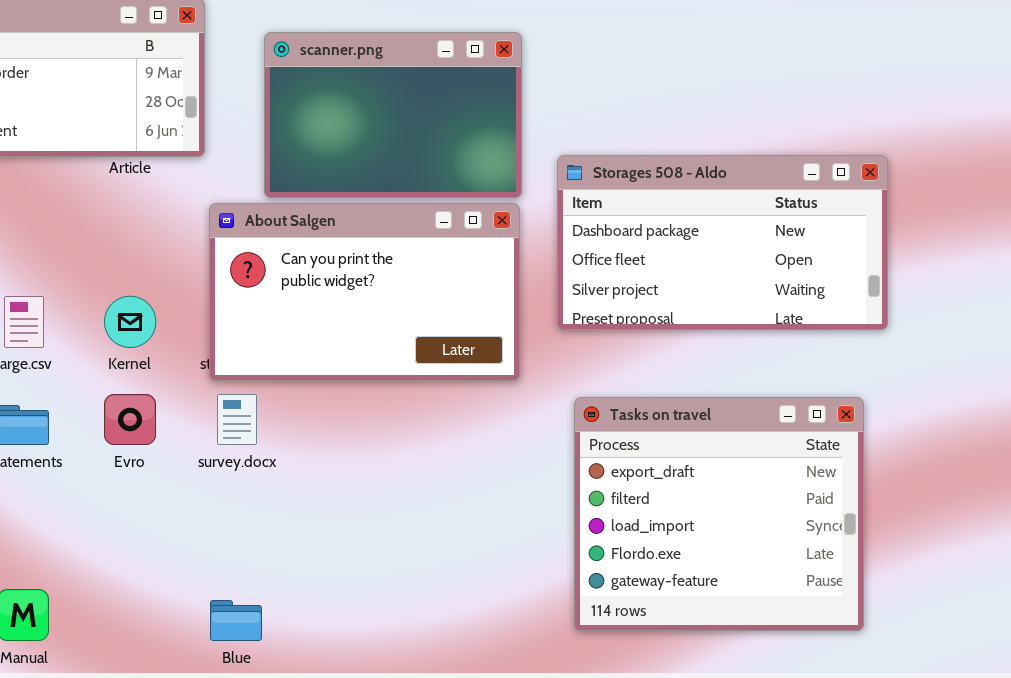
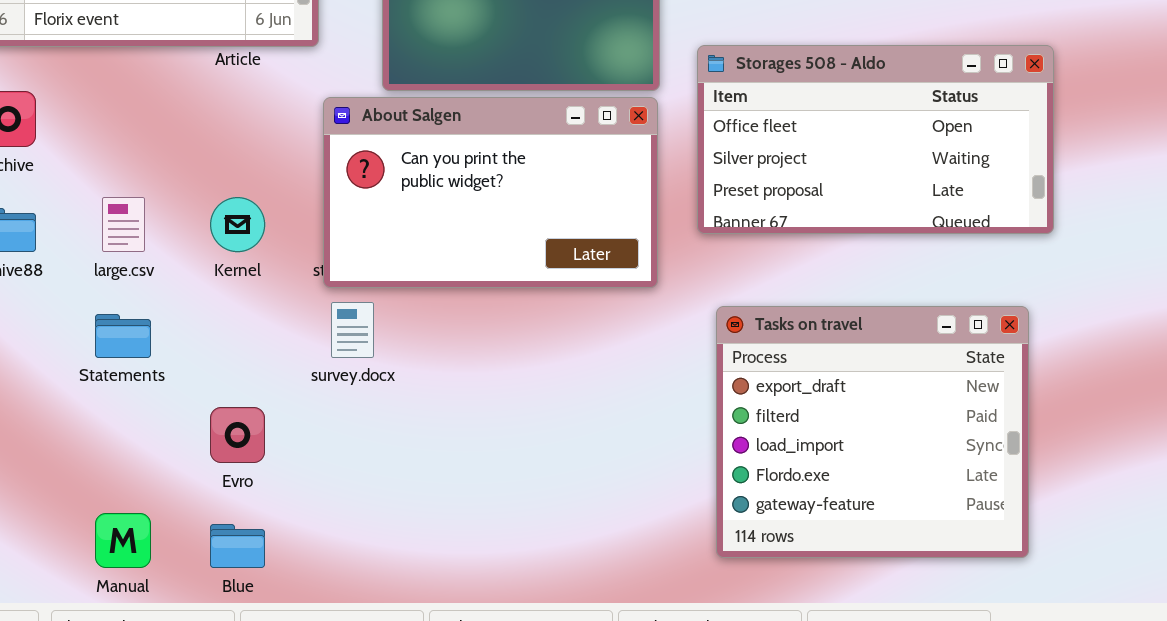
Storages 508 - Aldo: [557,155,888,330] -> [697,45,1054,234], scrolled down 1 row
Evro: [104,394,156,445] -> [210,407,265,463], moved
Blue: [210,600,262,641] -> [210,524,265,568], moved

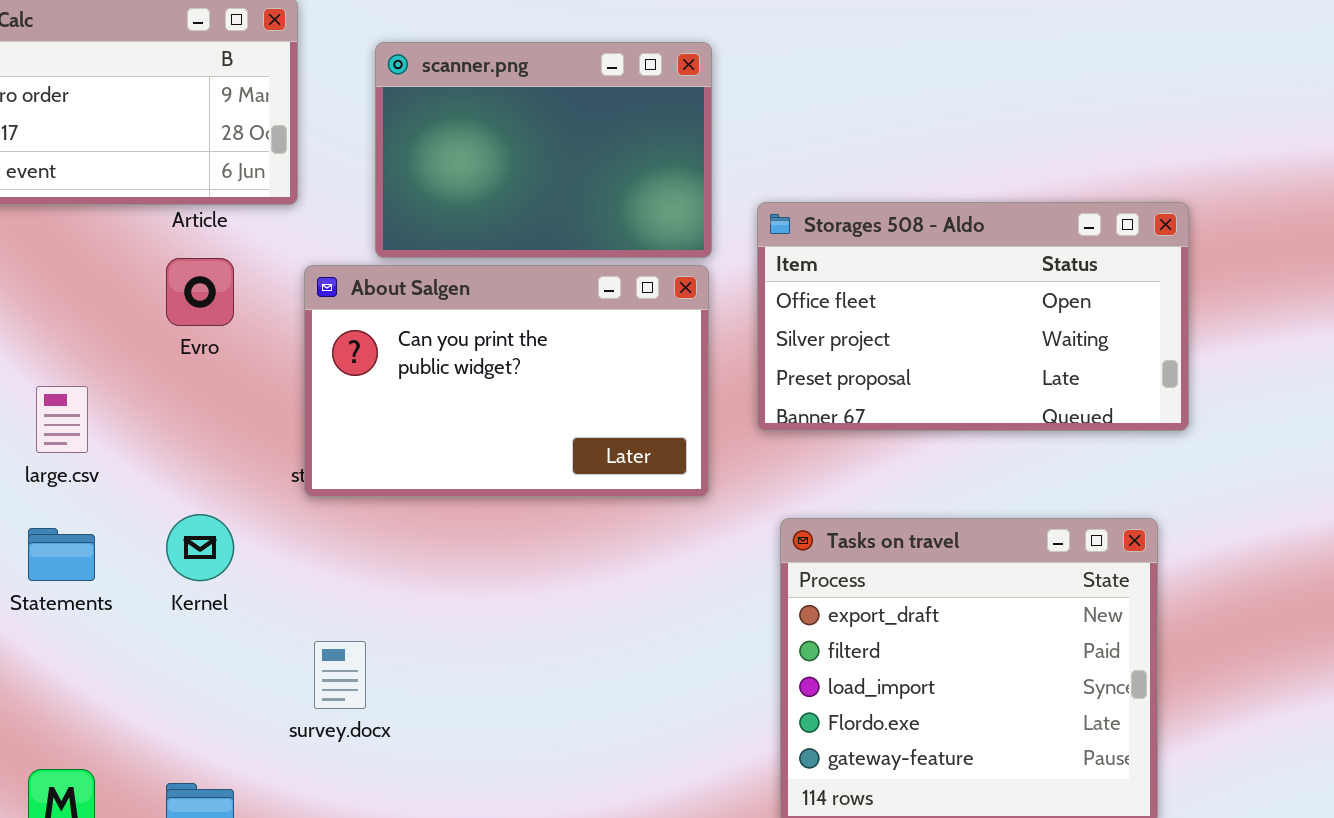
Kernel: [210,197,265,252] -> [166,514,234,581], moved
survey.docx: [331,302,374,358] -> [314,641,366,709], moved
Evro: [210,407,265,463] -> [166,258,234,326], moved

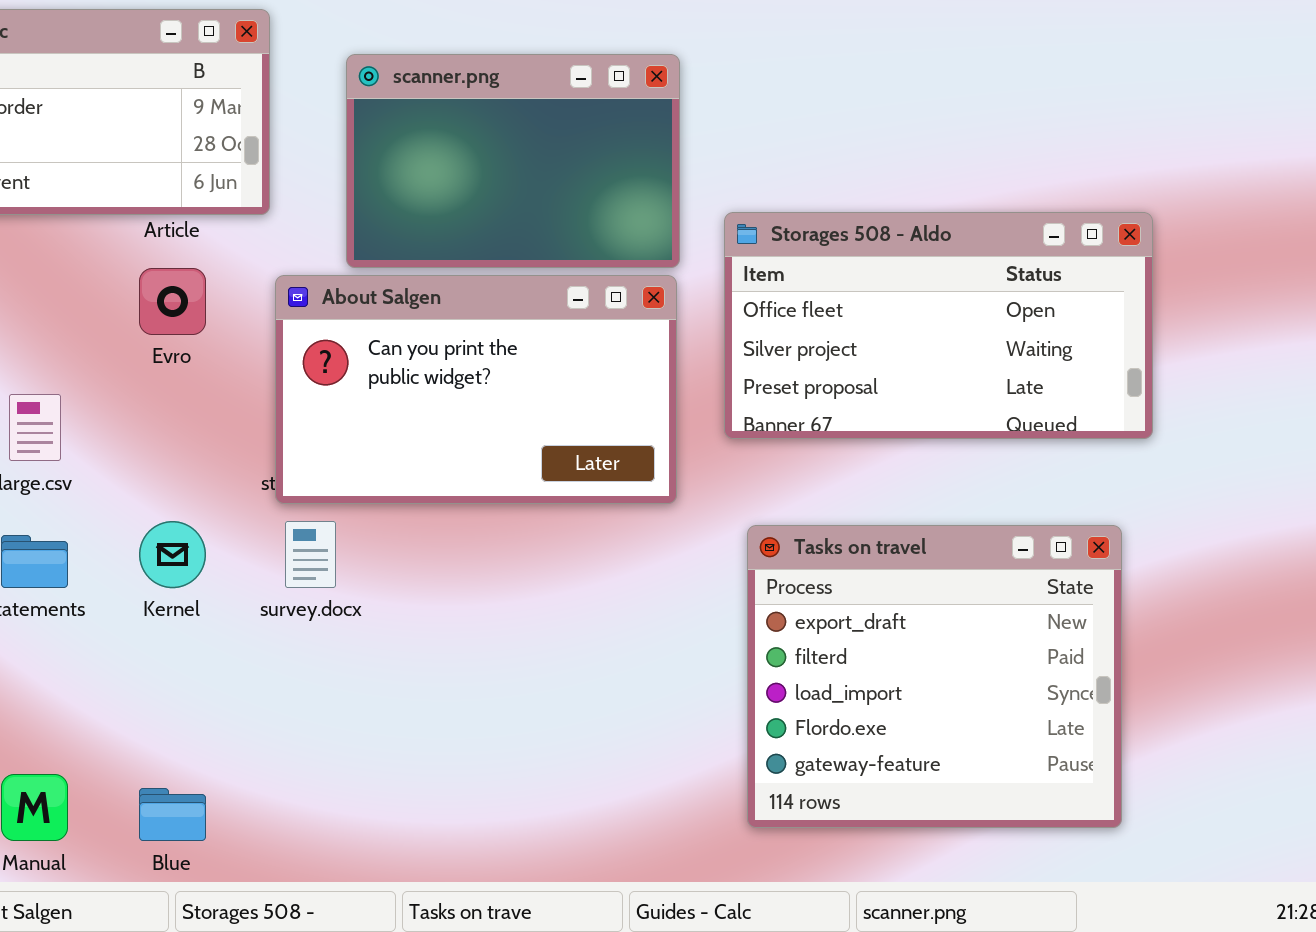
survey.docx: [314,641,366,709] -> [285,521,336,588], moved

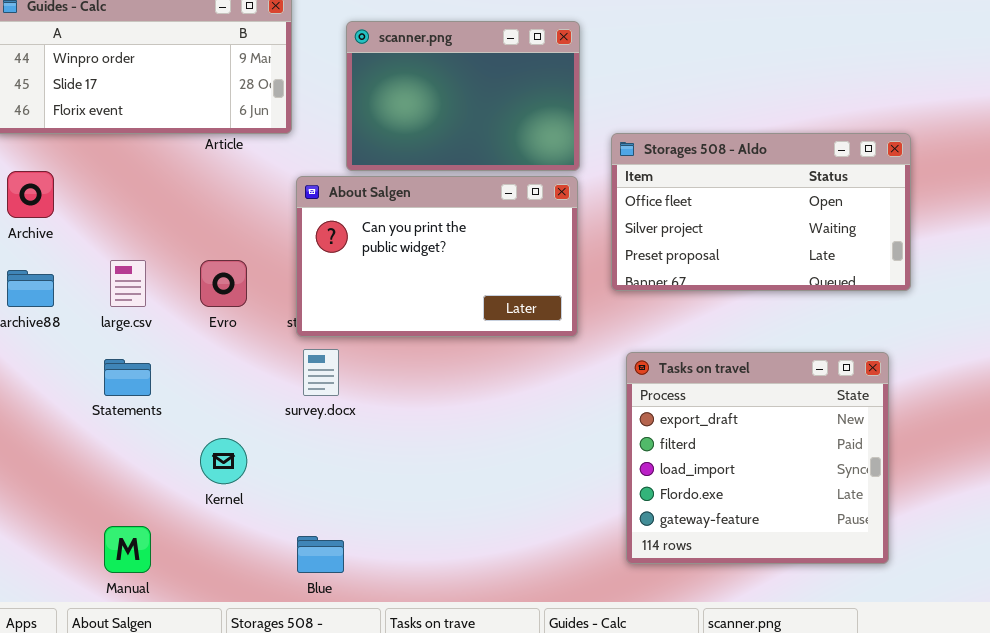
Evro: [139,268,206,335] -> [200,260,247,307], moved
Kernel: [139,521,206,588] -> [200,438,247,484], moved
Blue: [139,788,206,841] -> [297,536,344,573], moved

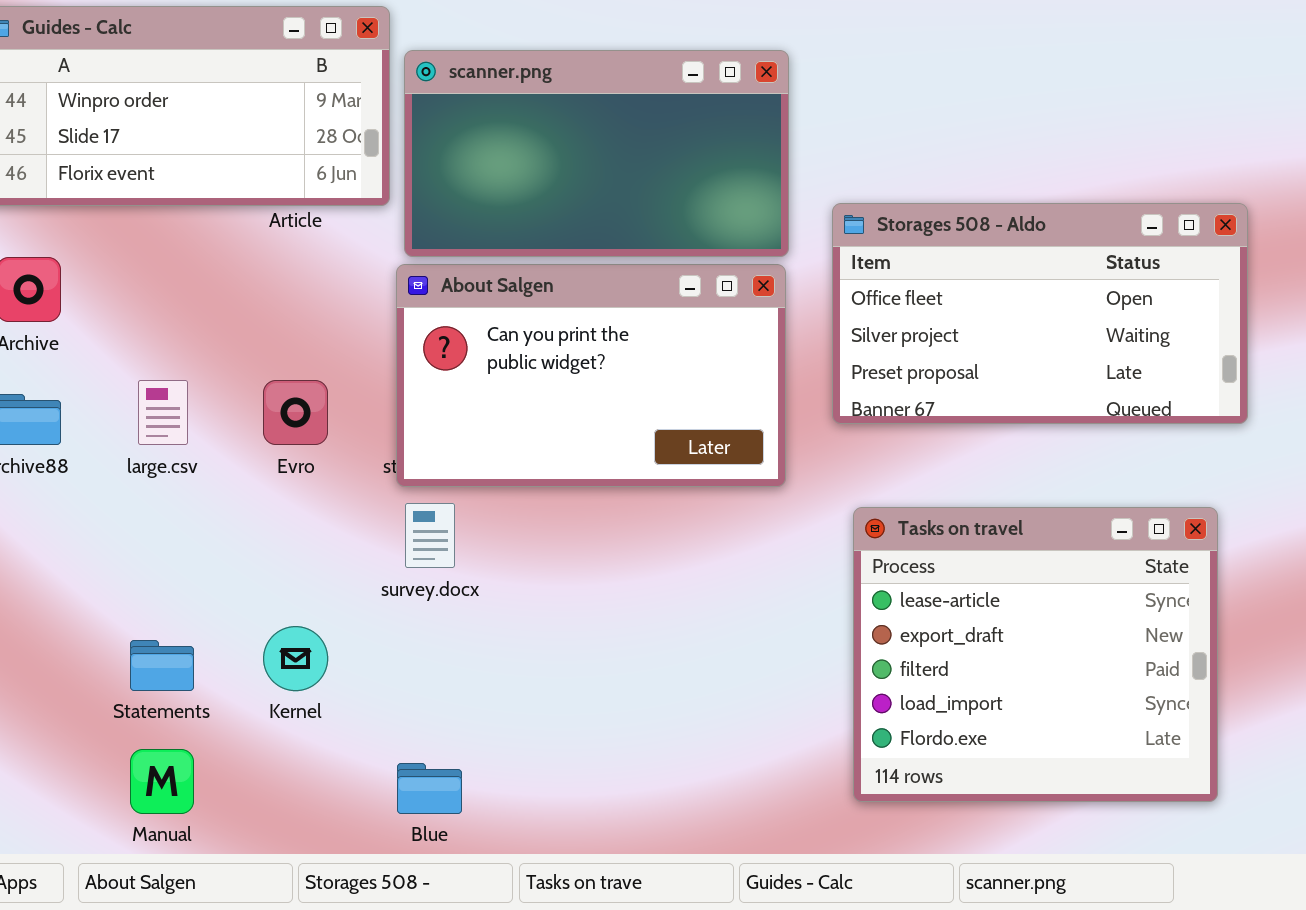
scanner.png: [346,21,580,171] -> [404,50,789,257], resized
Tasks on travel: [626,352,889,564] -> [853,507,1218,802], scrolled up 1 row
Statements: [104,359,151,396] -> [130,640,194,691], moved

